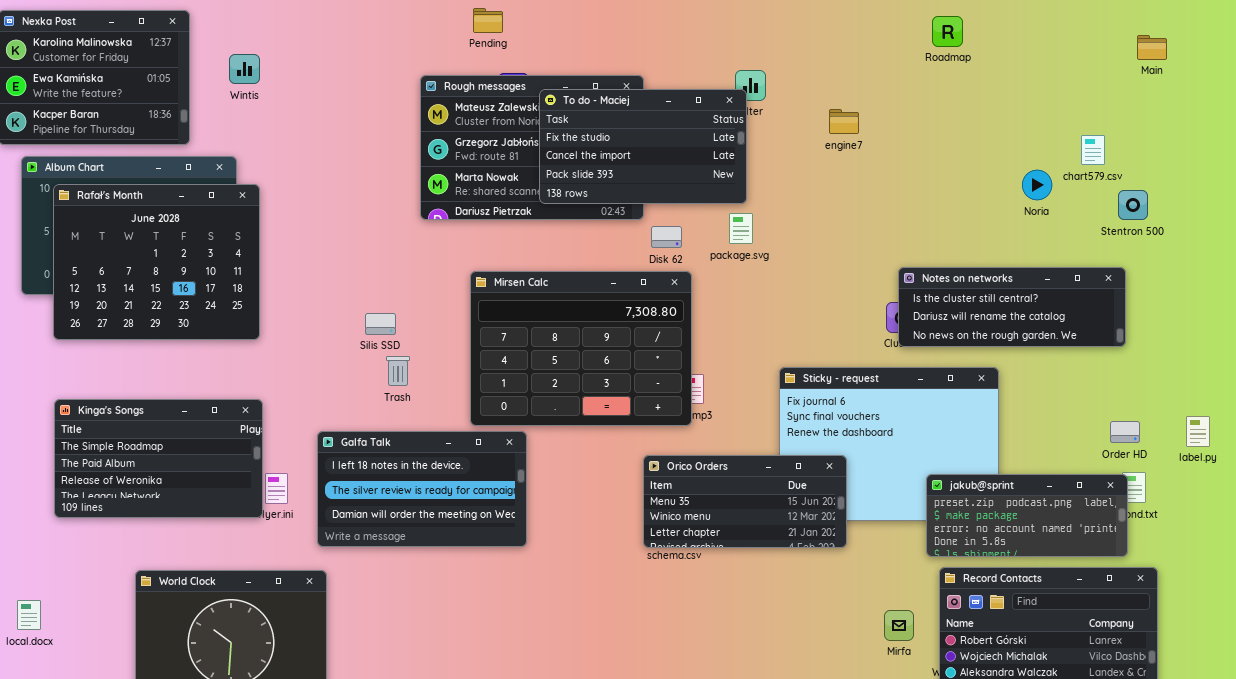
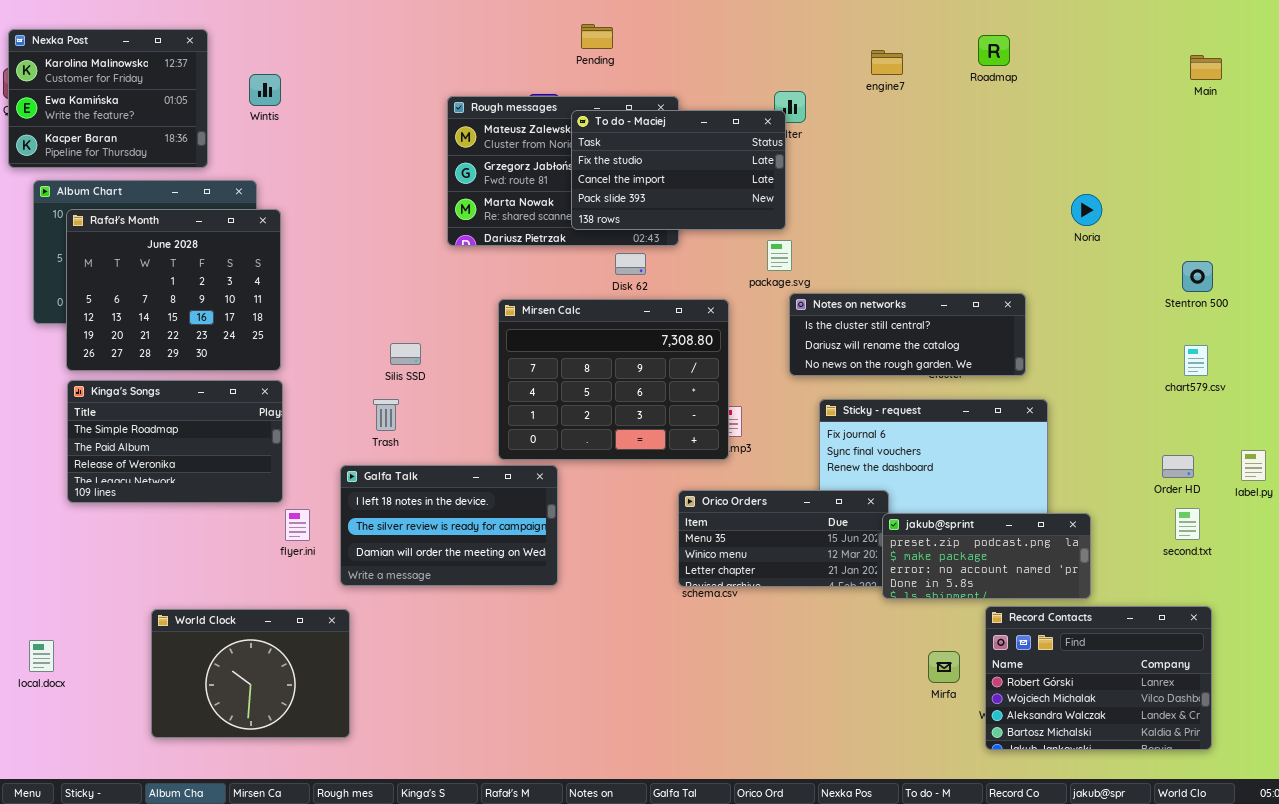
Pending: [473,8,503,33] -> [581,24,613,49], moved
engine7: [829,109,859,134] -> [871,50,903,75], moved
chart579.csv: [1081,135,1105,165] -> [1184,345,1208,376], moved
Stentron 500: [1118,190,1148,220] -> [1182,261,1213,292], moved
Disk 62: [651,226,682,248] -> [615,253,646,275], moved
Notes on networks: [898,267,1126,347] -> [789,293,1026,376], moved
Trash: [386,356,410,386] -> [373,399,399,431], moved
Kinga's Songs: [54,399,263,518] -> [67,380,283,503], moved
jakub@sprint: [926,474,1128,557] -> [882,513,1091,599], moved

